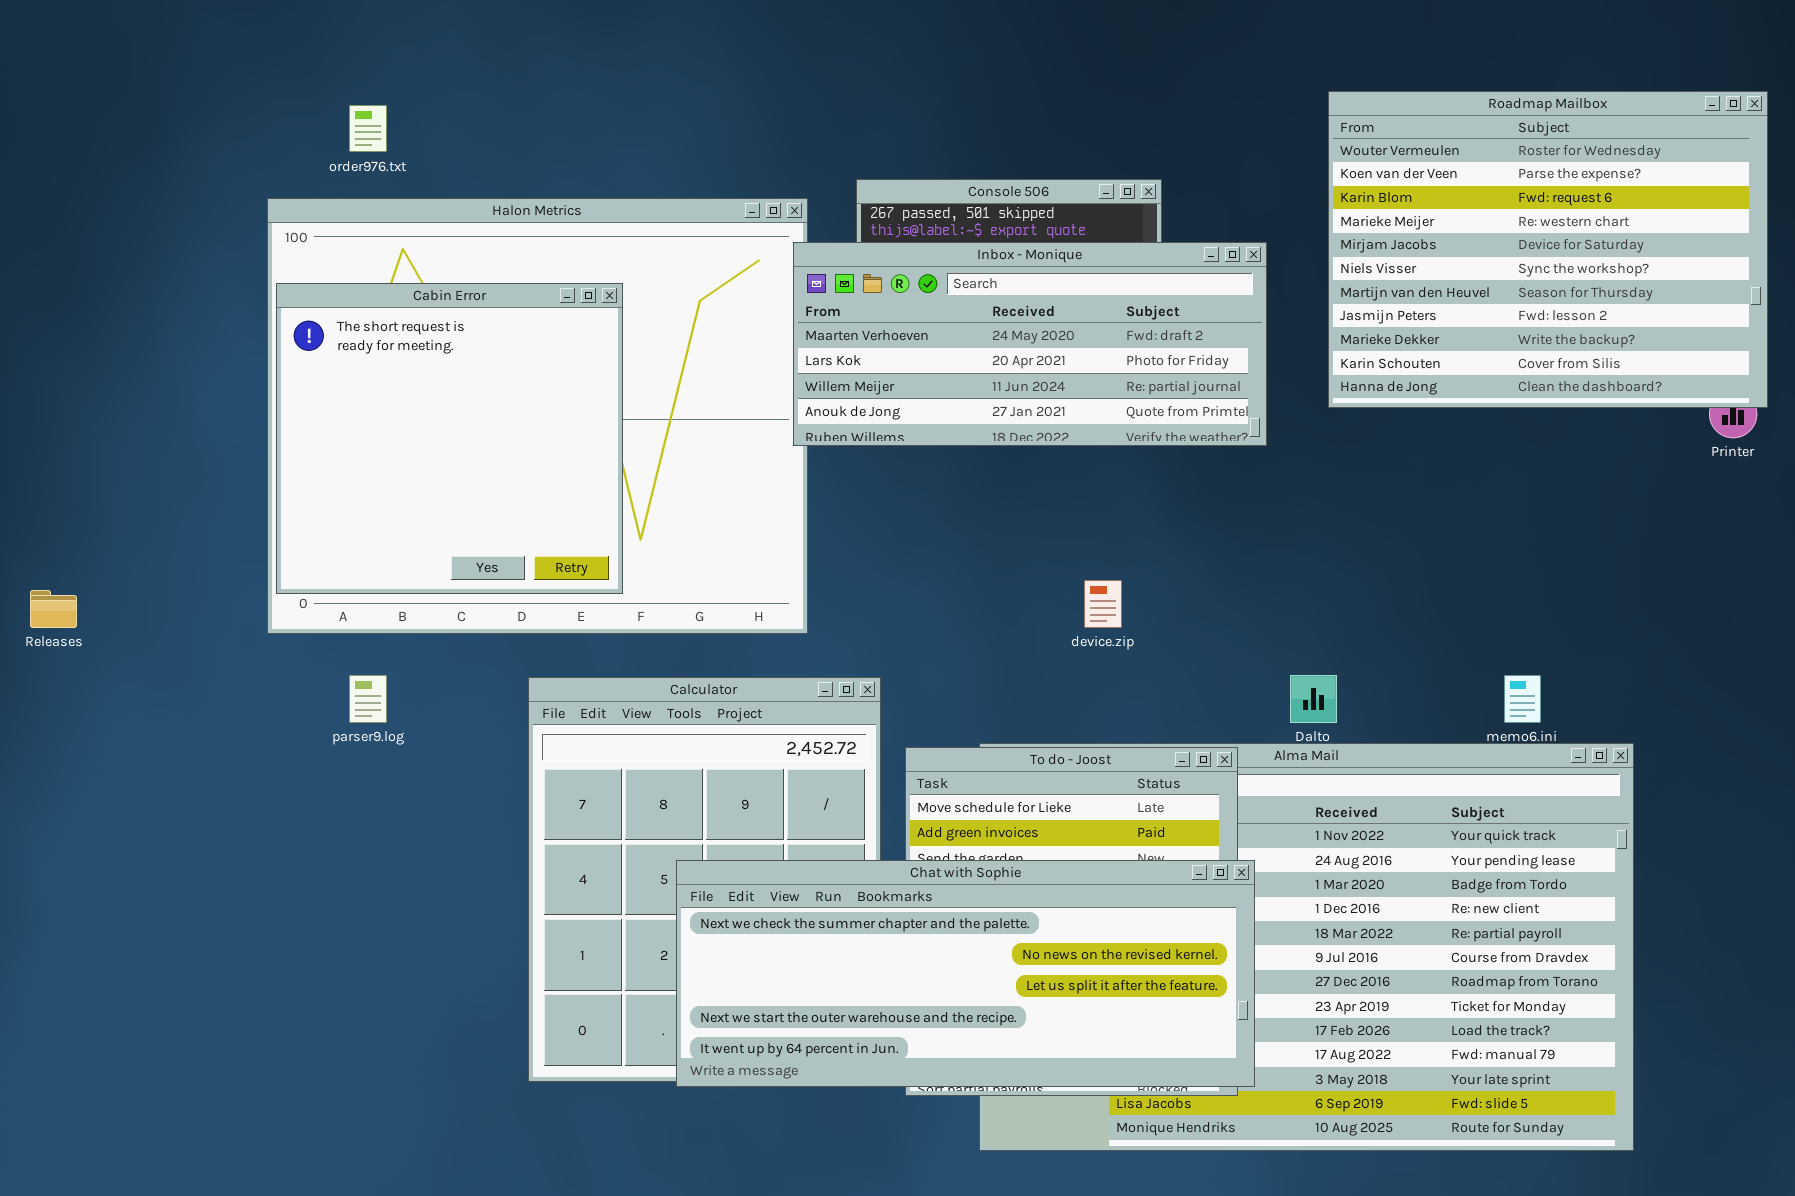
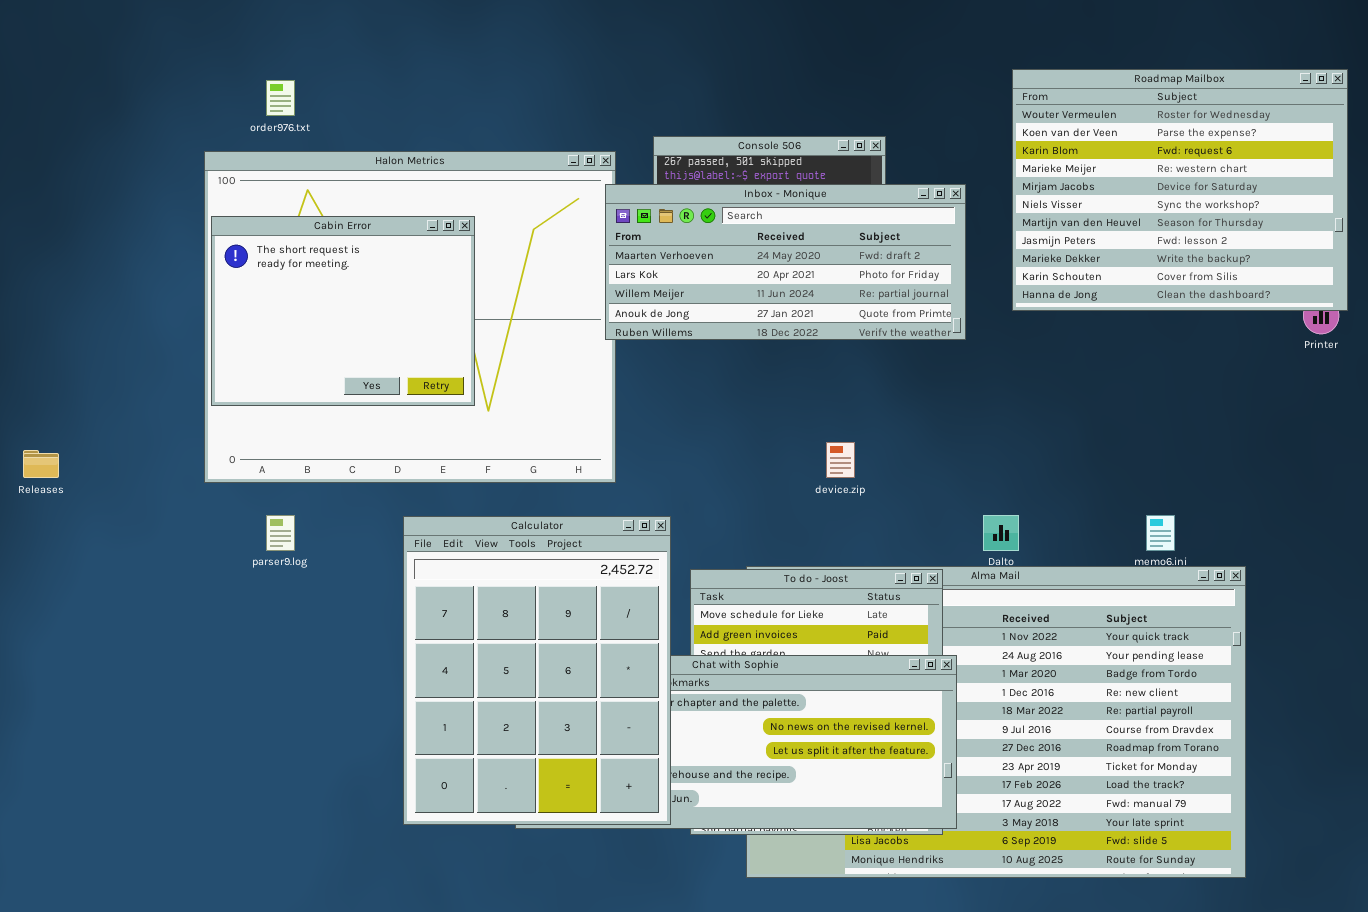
Cabin Error: [276,283,623,594] -> [211,216,475,406], resized
Calculator: [528,677,881,1082] -> [403,516,671,825], raised

